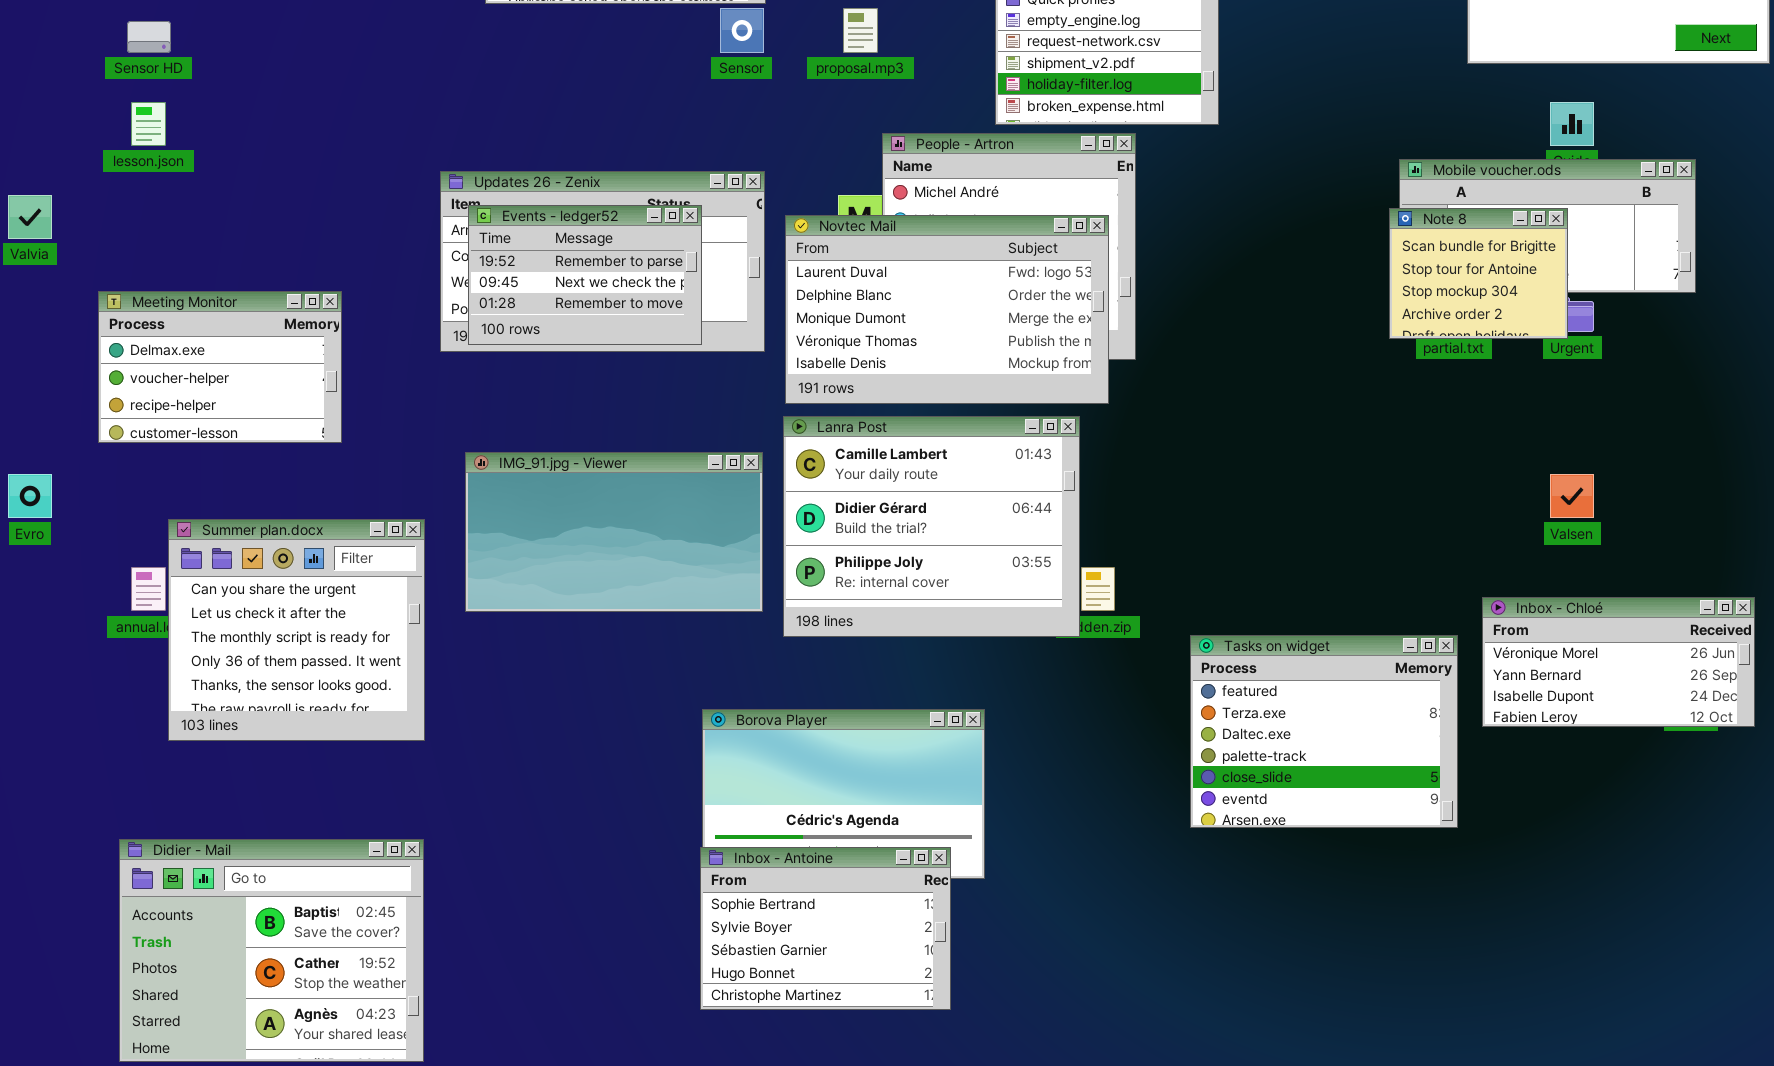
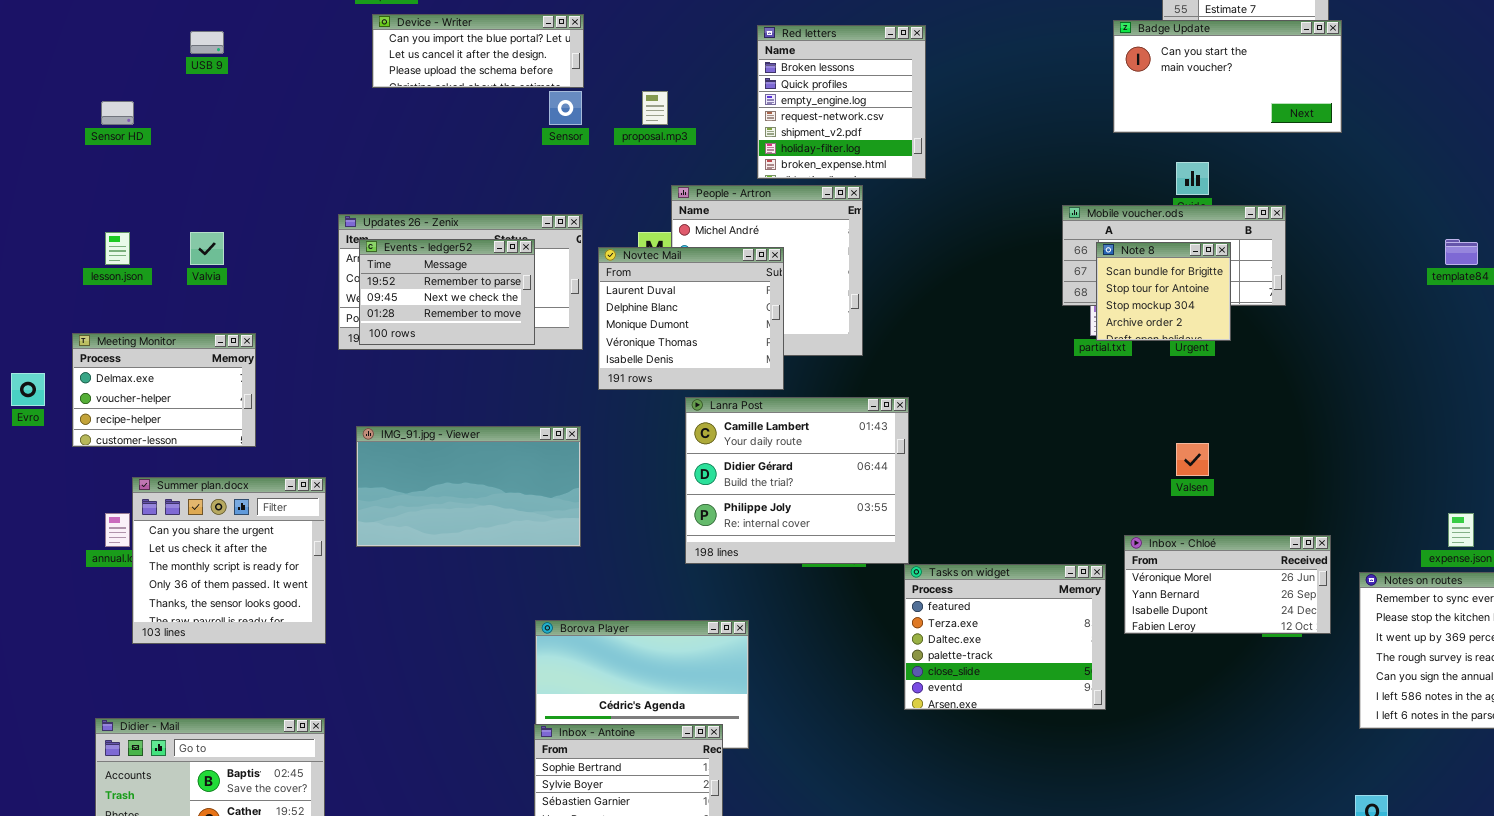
lesson.json: [131,102,166,146] -> [105,232,130,265], moved
Valvia: [8,195,52,239] -> [190,232,224,265], moved
Note 8: [1389,208,1568,339] -> [1096,242,1231,341], moved
Novtec Mail: [785,215,1109,404] -> [598,247,784,390], resized
Meeting Monitor: [98,291,342,443] -> [72,333,256,447], moved
Lanra Post: [783,416,1080,637] -> [685,397,909,564], moved
Evro: [8,474,52,518] -> [11,373,45,406], moved

